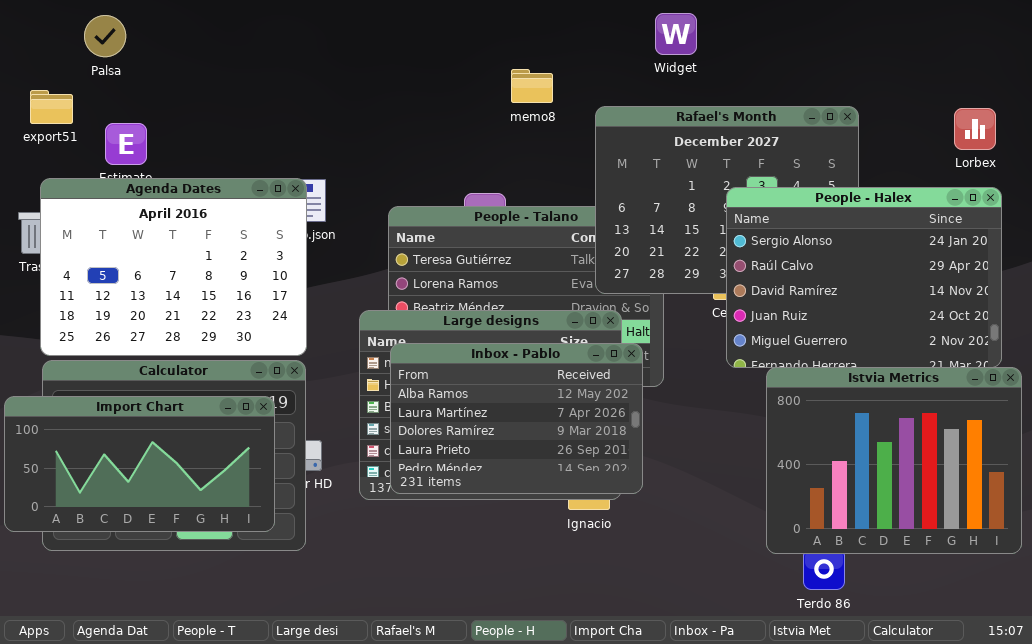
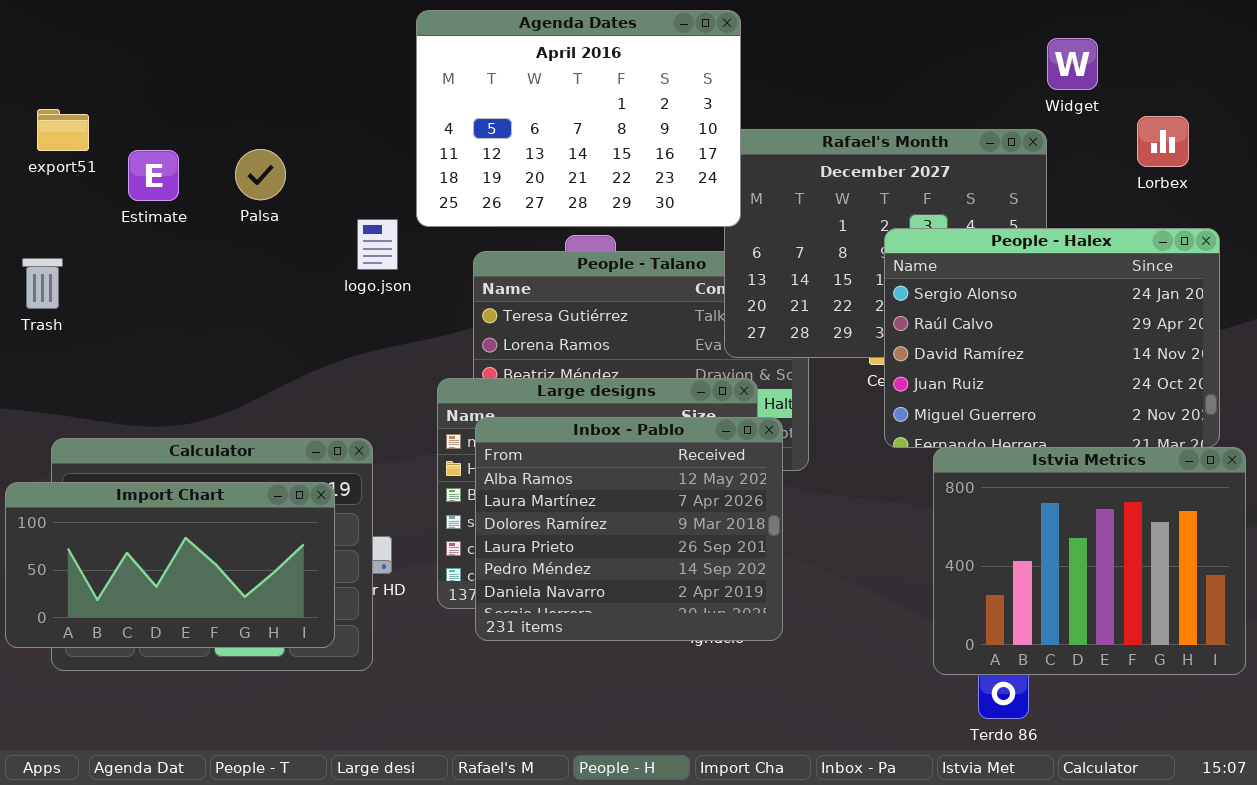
Widget: [655,13,697,55] -> [1047,38,1098,90], moved
Palsa: [84,15,126,57] -> [235,149,286,200], moved
Lorbex: [954,108,996,150] -> [1137,116,1189,167], moved
Agenda Dates: [40,178,307,356] -> [416,10,741,227], moved
Inbox - Pablo: [390,343,643,494] -> [475,417,783,641], resized

